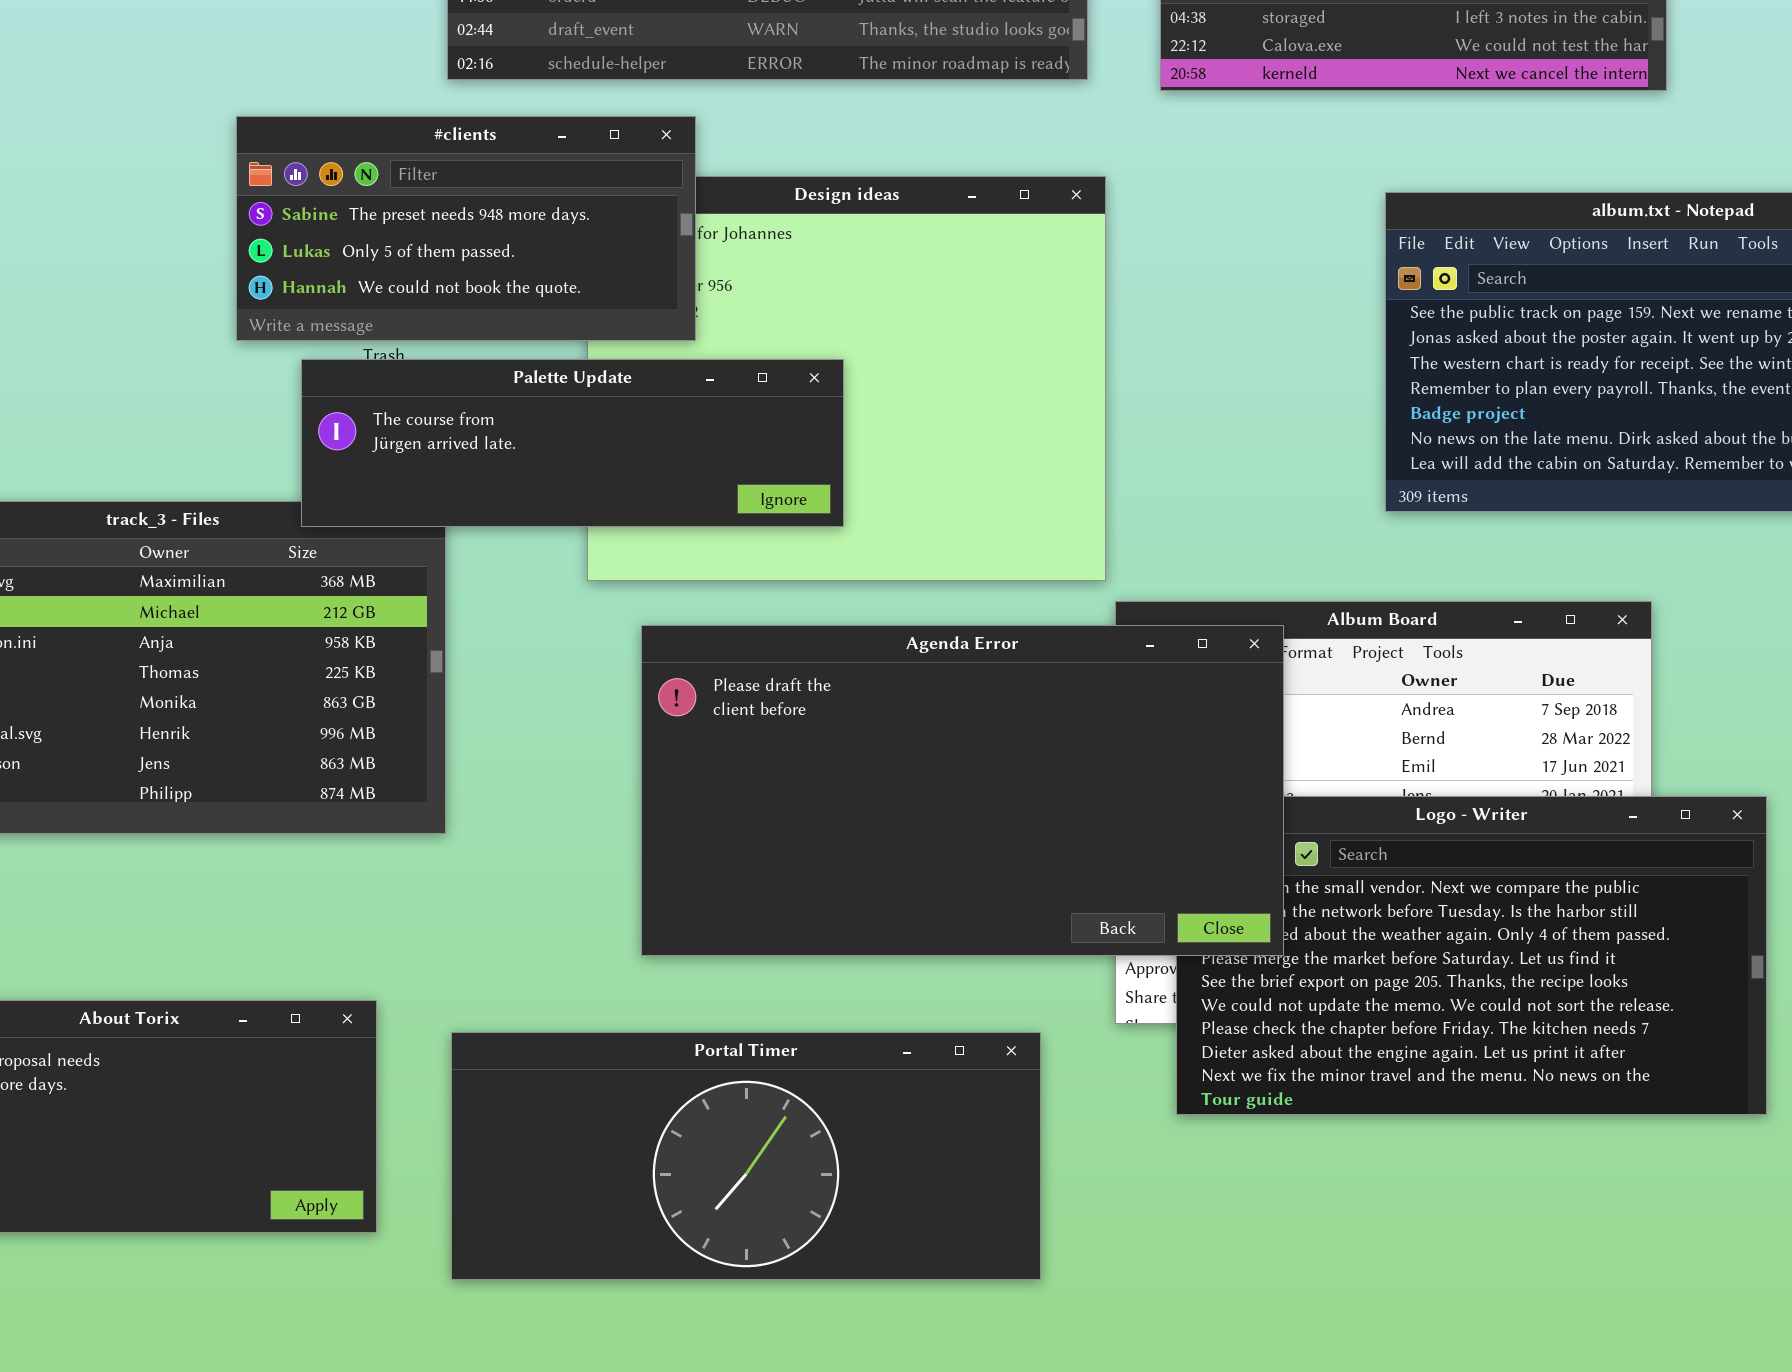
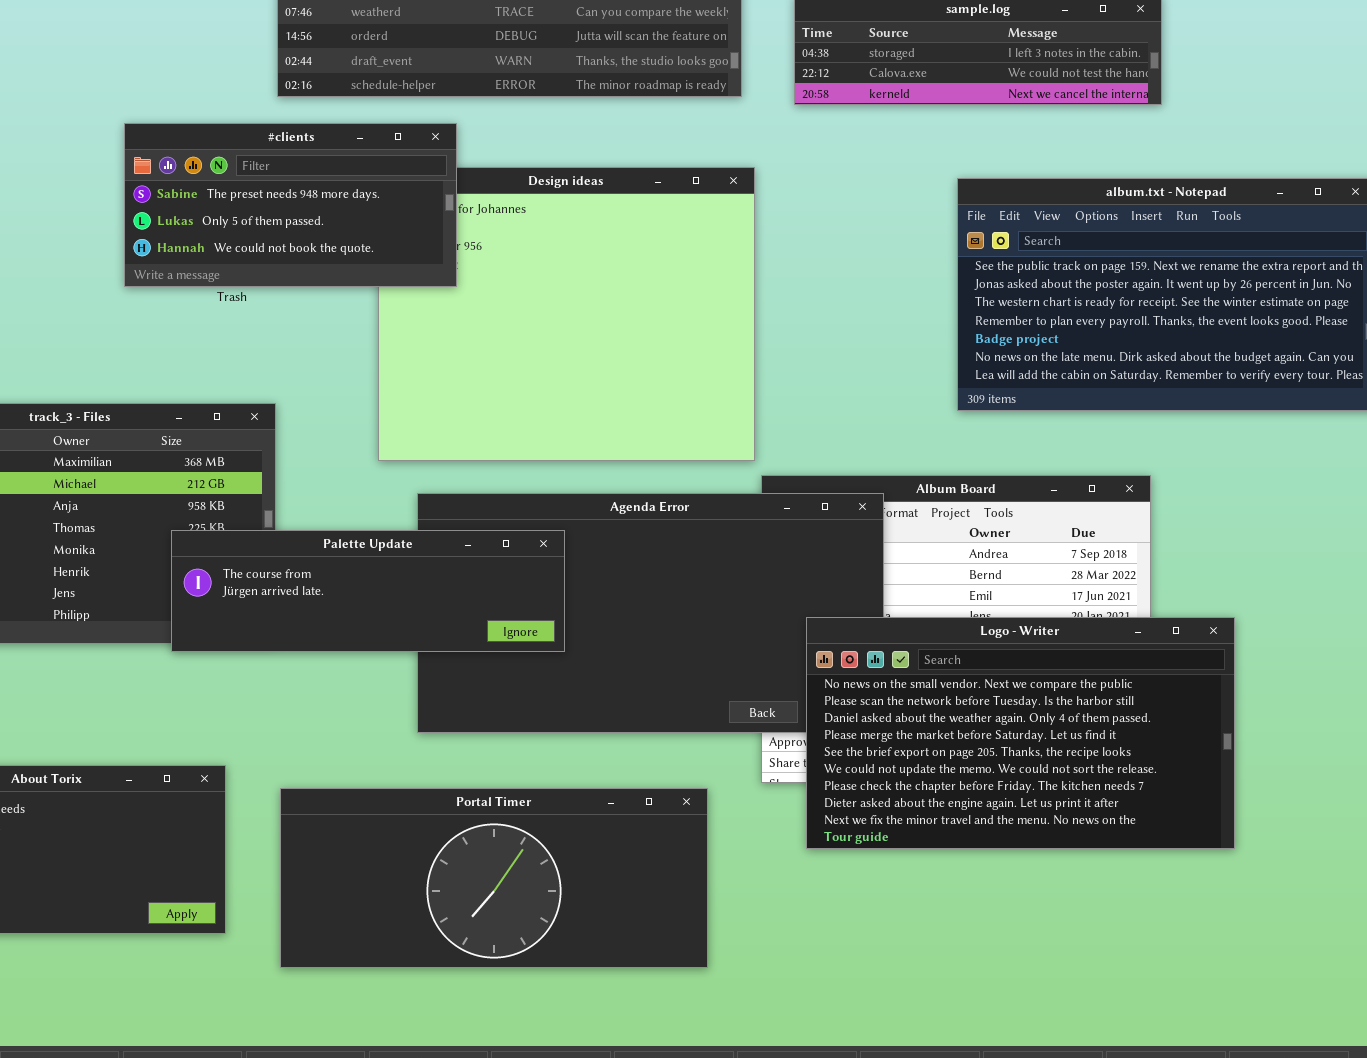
Palette Update: [301,359,844,527] -> [171,530,565,652], moved
Logo - Writer: [1176,796,1767,1115] -> [806,617,1235,849], raised

